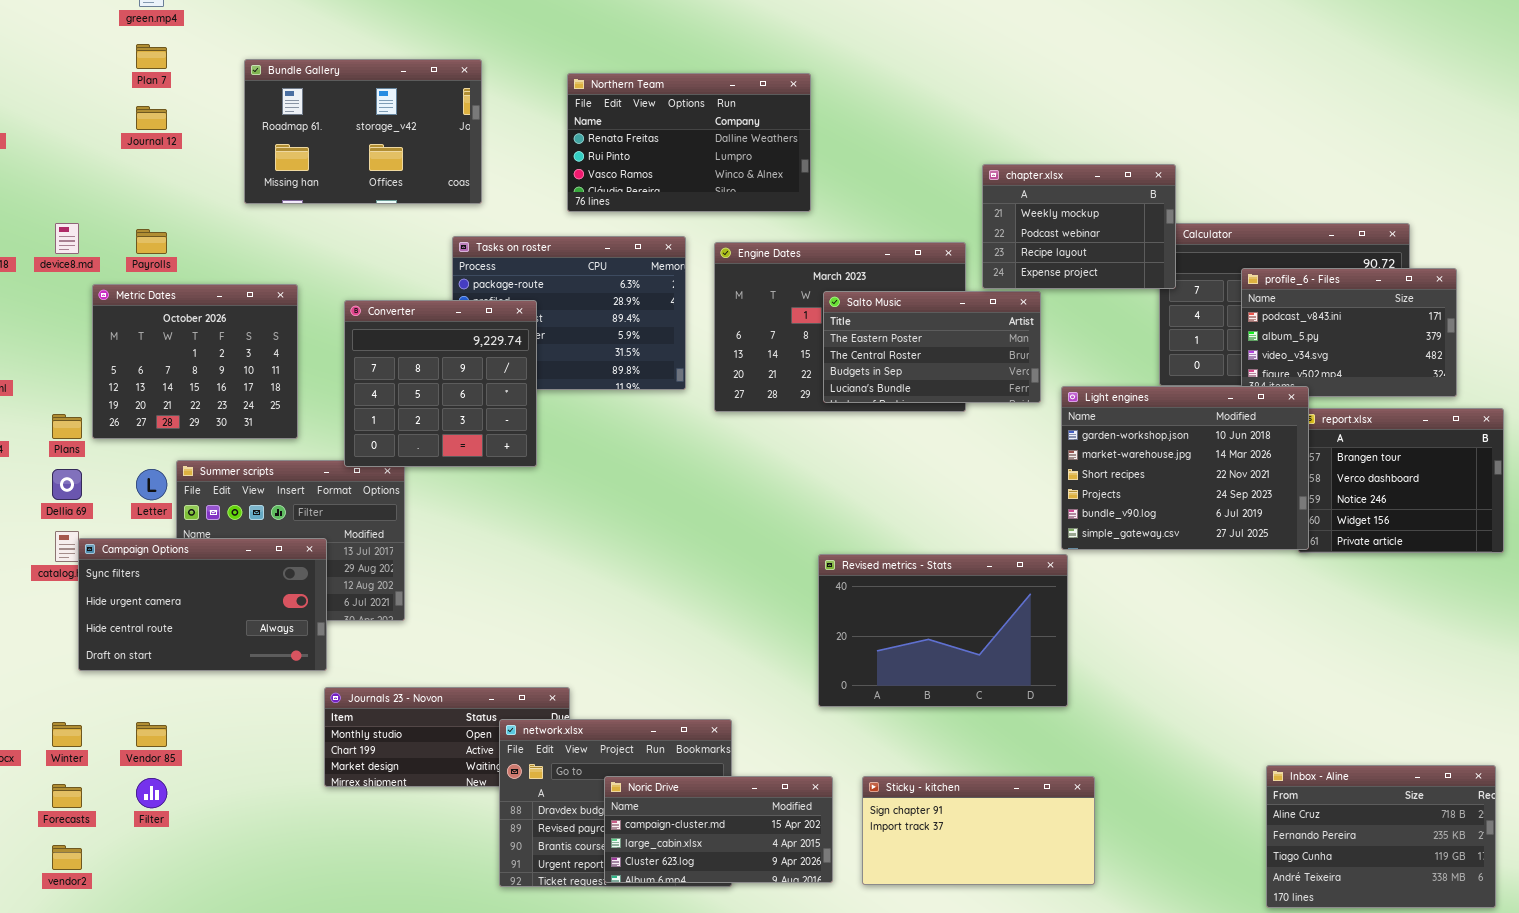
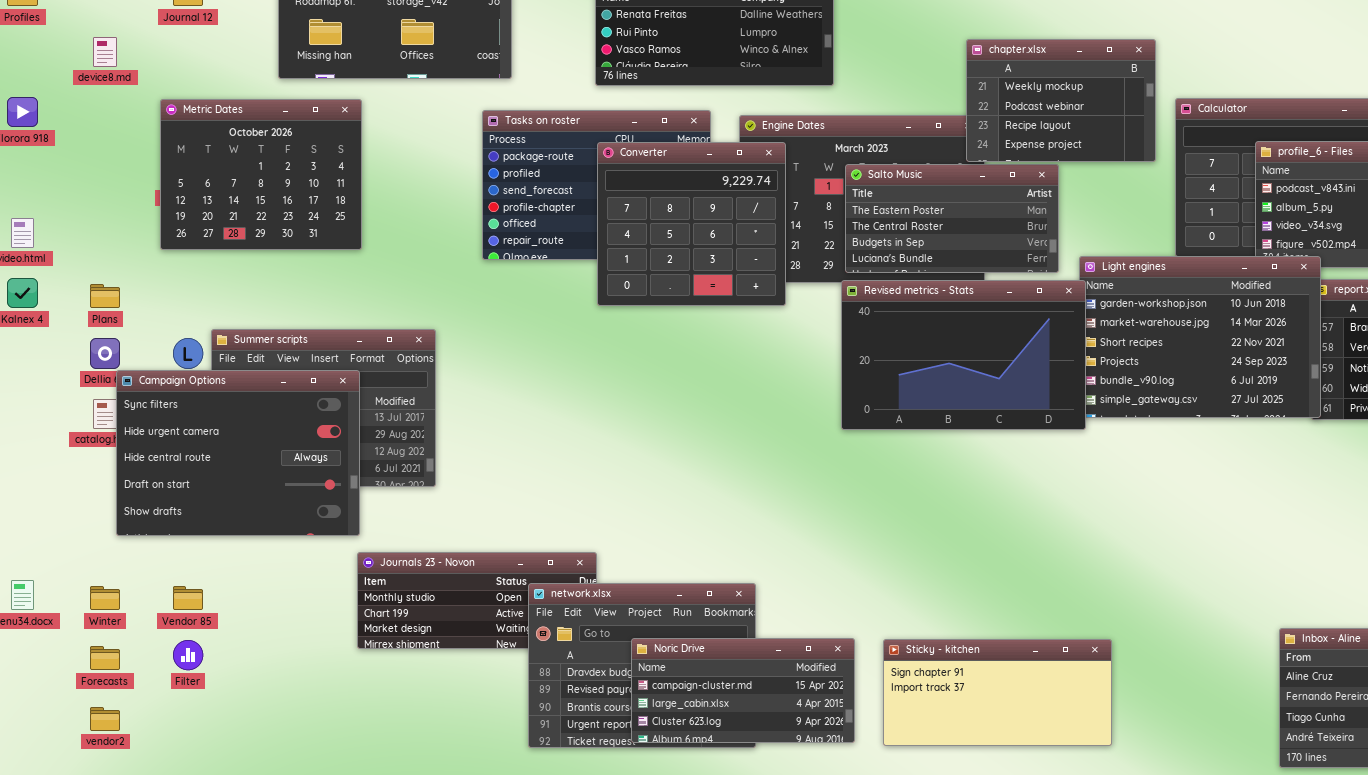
chapter.xlsx: [982,164,1176,289] -> [966,39,1156,162], moved
device8.md: [55,223,79,254] -> [93,37,117,67], moved
Metric Dates: [92,284,298,439] -> [160,99,362,250], moved
Converter: [344,300,537,467] -> [597,142,786,306], moved
Campaign Options: [78,538,327,671] -> [116,370,360,536], resized
Revised metrics - Stats: [818,554,1068,707] -> [841,280,1086,430], moved

